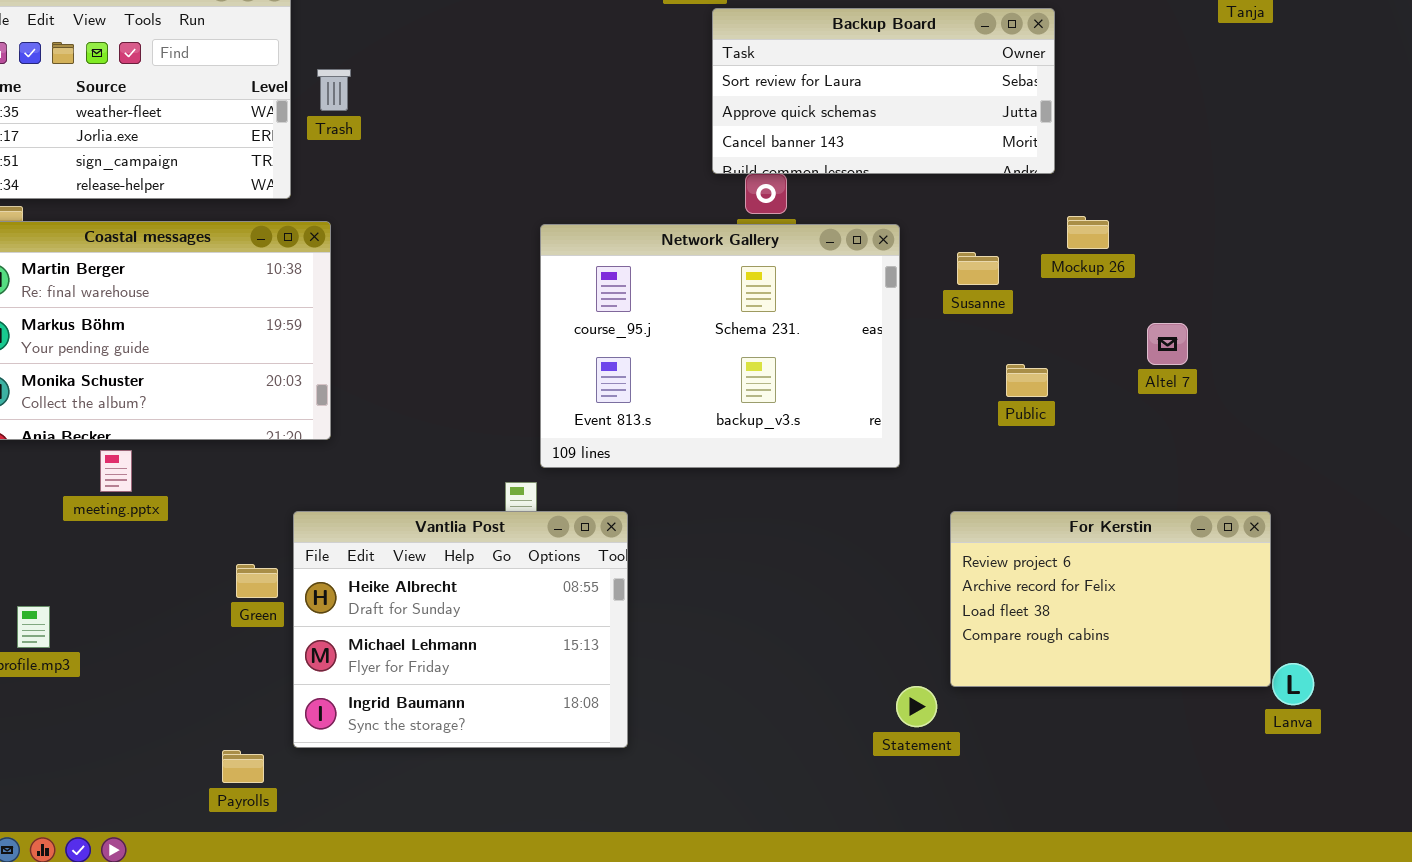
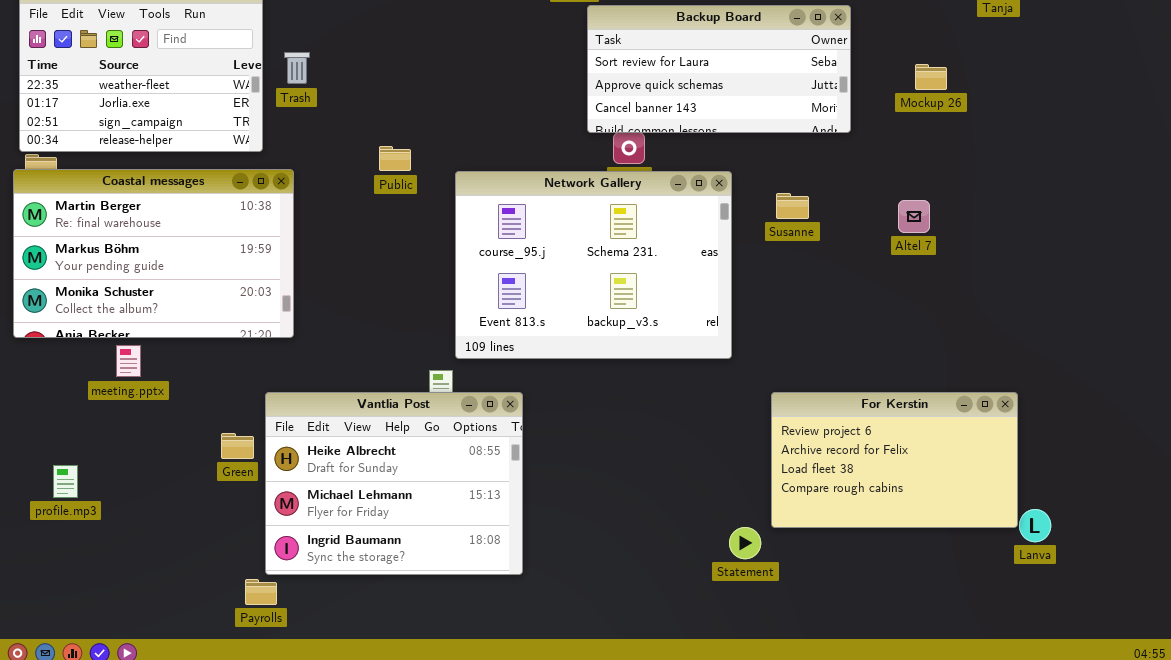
Mockup 26: [1067,216,1109,249] -> [915,64,947,90], moved
Altel 7: [1147,323,1188,365] -> [898,200,930,233], moved
Public: [1006,364,1048,397] -> [379,146,411,171], moved
Payrolls: [222,750,264,783] -> [245,579,277,605], moved

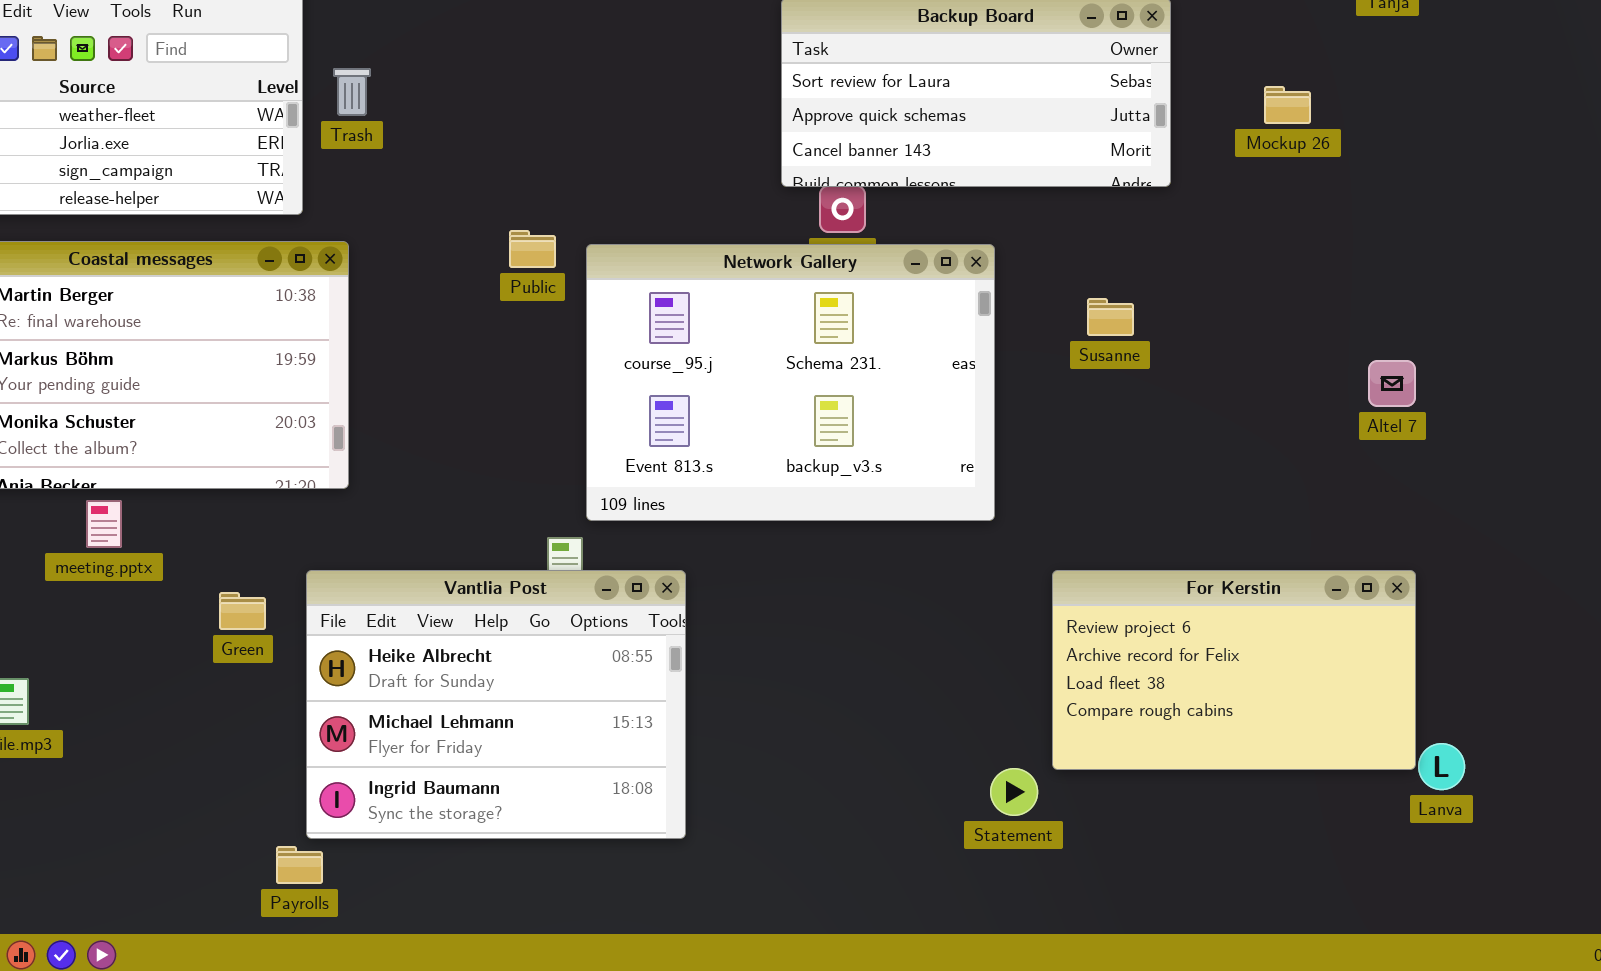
Public: [379,146,411,171] -> [509,230,556,268], moved
Susanne: [776,193,809,219] -> [1087,298,1134,336], moved
Altel 7: [898,200,930,233] -> [1368,360,1416,407], moved
Green: [221,433,254,459] -> [219,592,266,630], moved

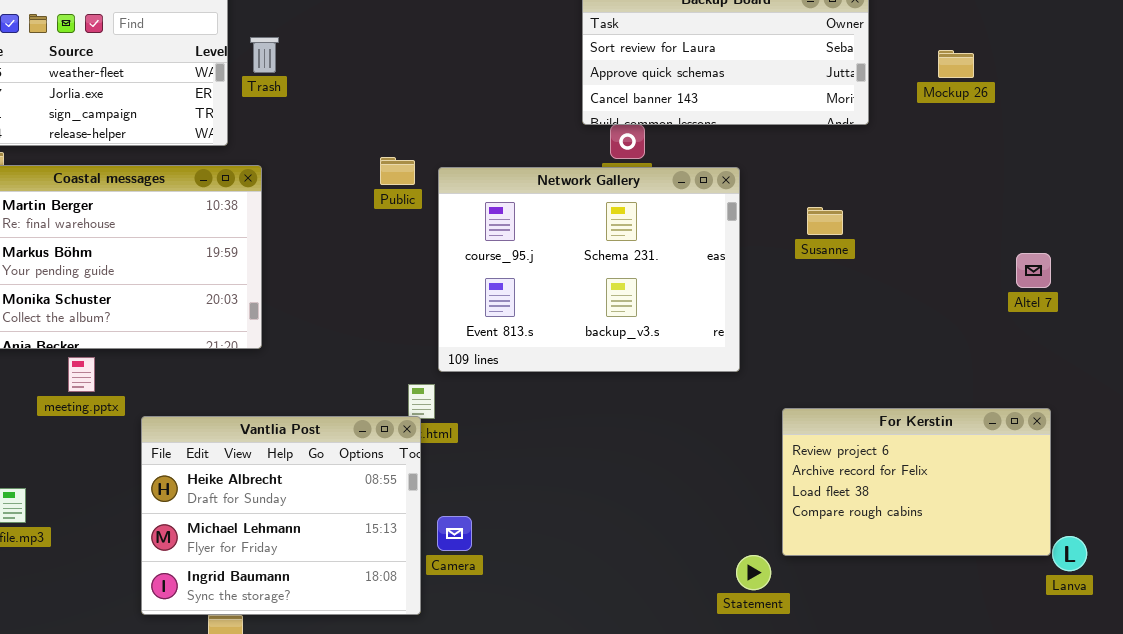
Vantlia Post: [306,570,686,839] -> [141,416,421,615], moved

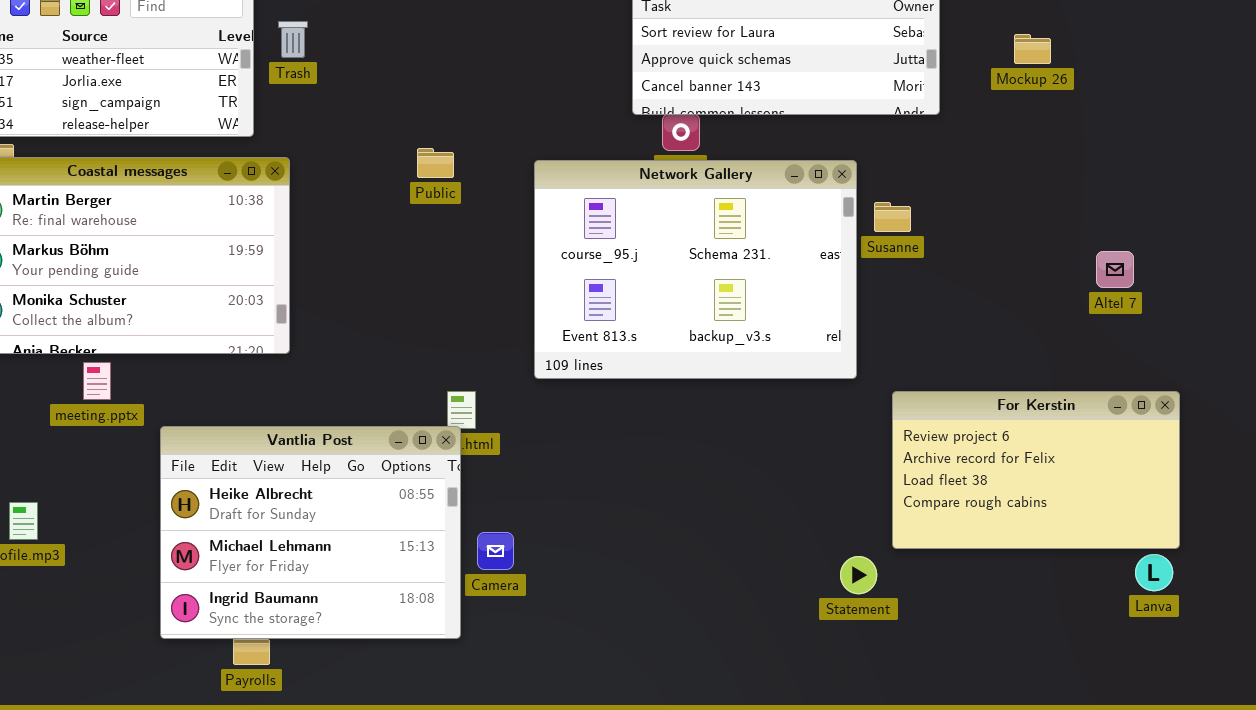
Network Gallery: [438,167,740,372] -> [534,160,857,379], moved
For Kerstin: [782,408,1051,556] -> [892,391,1180,549], moved
Statement: [736,555,771,590] -> [840,556,877,594], moved

